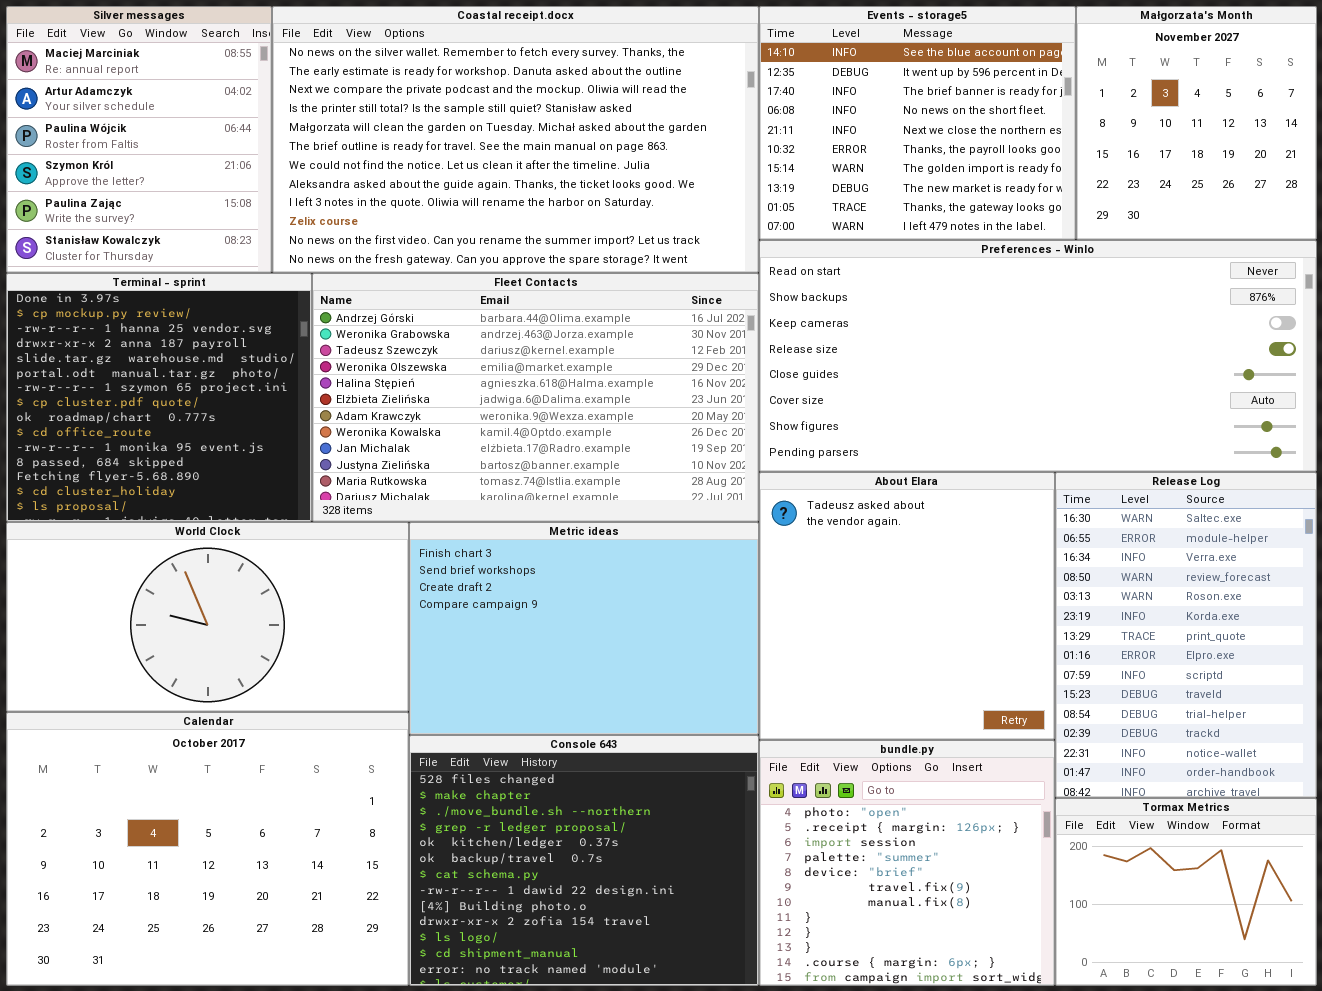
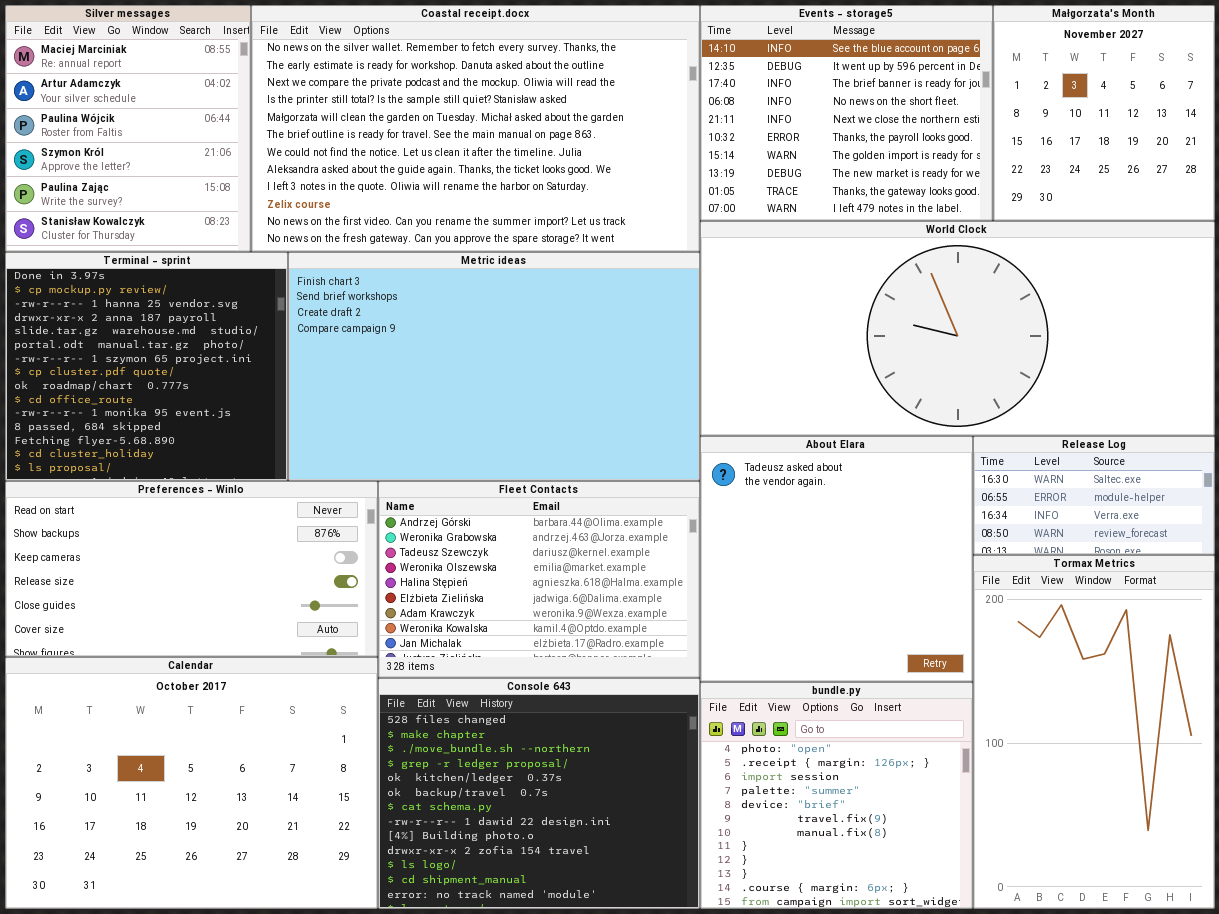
Preferences - Winlo: [759,240,1317,472] -> [5,481,378,657], moved, resized
Fleet Contacts: [312,273,759,522] -> [378,481,700,678], moved, resized
Release Log: [1055,472,1317,798] -> [973,436,1215,555], resized
World Clock: [6,522,409,712] -> [700,221,1215,436], moved, resized
Metric ideas: [409,522,759,735] -> [288,252,700,481], moved, resized
Tormax Metrics: [1055,798,1317,986] -> [973,555,1215,909], resized

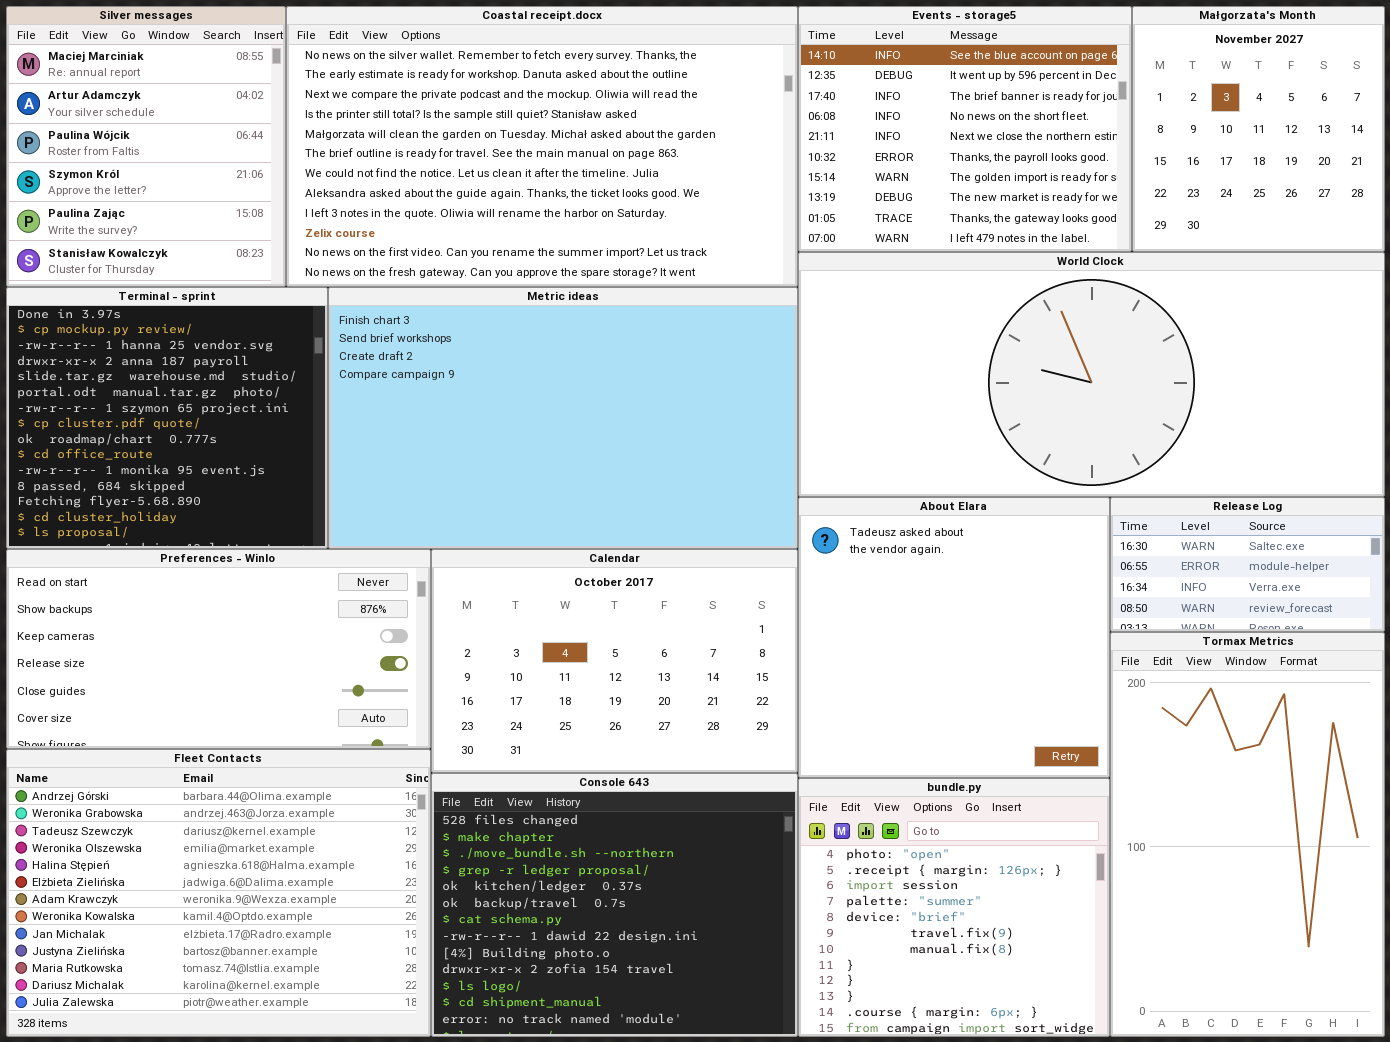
Fleet Contacts: [378,481,700,678] -> [6,749,431,1037], moved, resized
Calendar: [5,657,378,909] -> [431,549,798,773], moved, resized

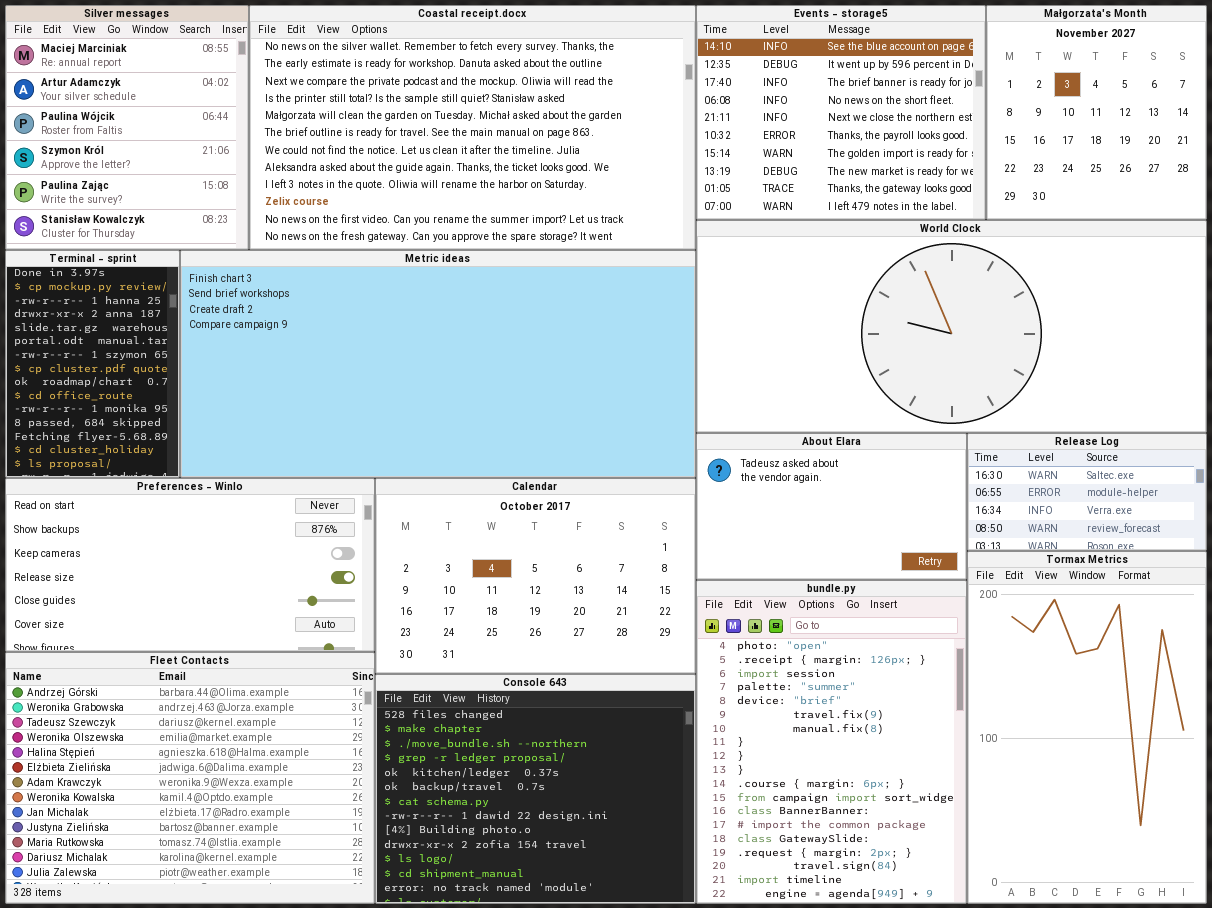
Terminal - sprint: [6,287,328,549] -> [5,250,180,478], resized
Metric ideas: [328,287,798,549] -> [180,250,696,478], resized
About Elara: [798,497,1110,778] -> [696,433,967,580], resized
bundle.py: [798,778,1110,1037] -> [696,580,967,904], resized

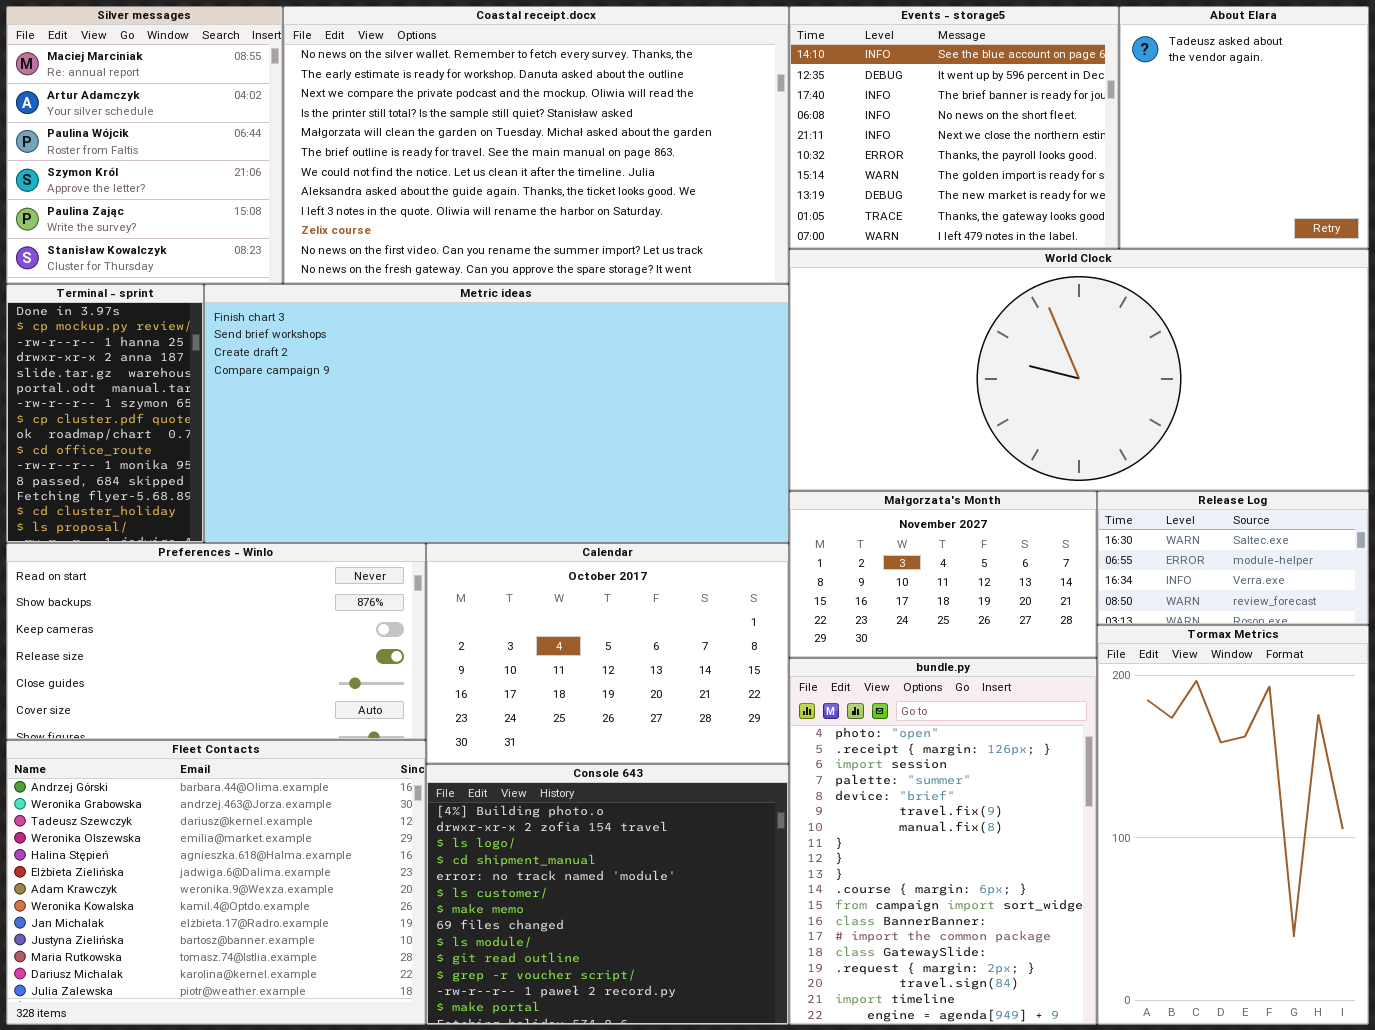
Małgorzata's Month: [986,5,1207,220] -> [789,491,1097,658], moved, resized
About Elara: [696,433,967,580] -> [1119,6,1369,249], moved, resized
Console 643: [375,674,696,904] -> [426,764,789,1025], scrolled down 8 rows

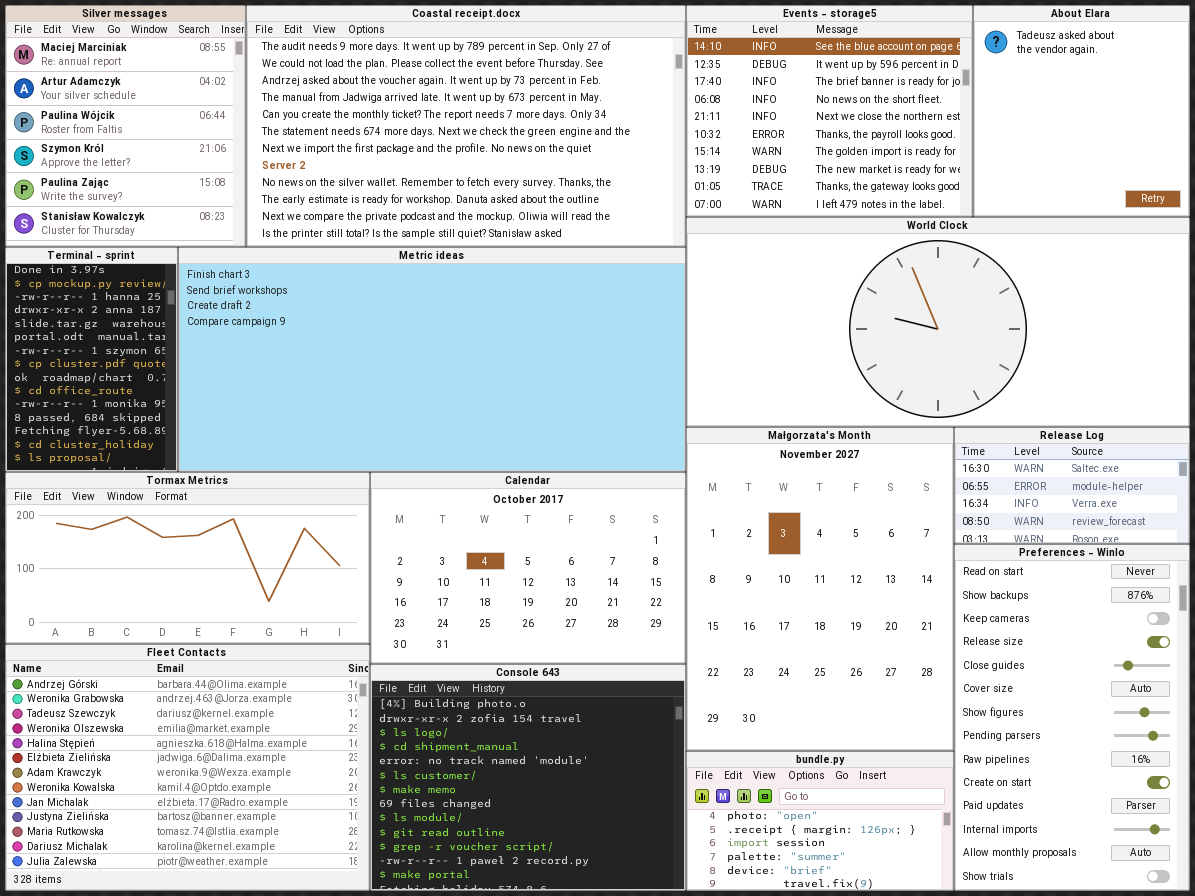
Coastal receipt.docx: [283,6,789,284] -> [246,5,686,247], scrolled up 8 rows
Małgorzata's Month: [789,491,1097,658] -> [686,427,954,751], resized
Preferences - Winlo: [6,543,426,740] -> [954,544,1190,891], moved, resized
Tormax Metrics: [1097,625,1369,1025] -> [5,472,370,644], moved, resized
bundle.py: [789,658,1097,1025] -> [686,751,954,891], resized

